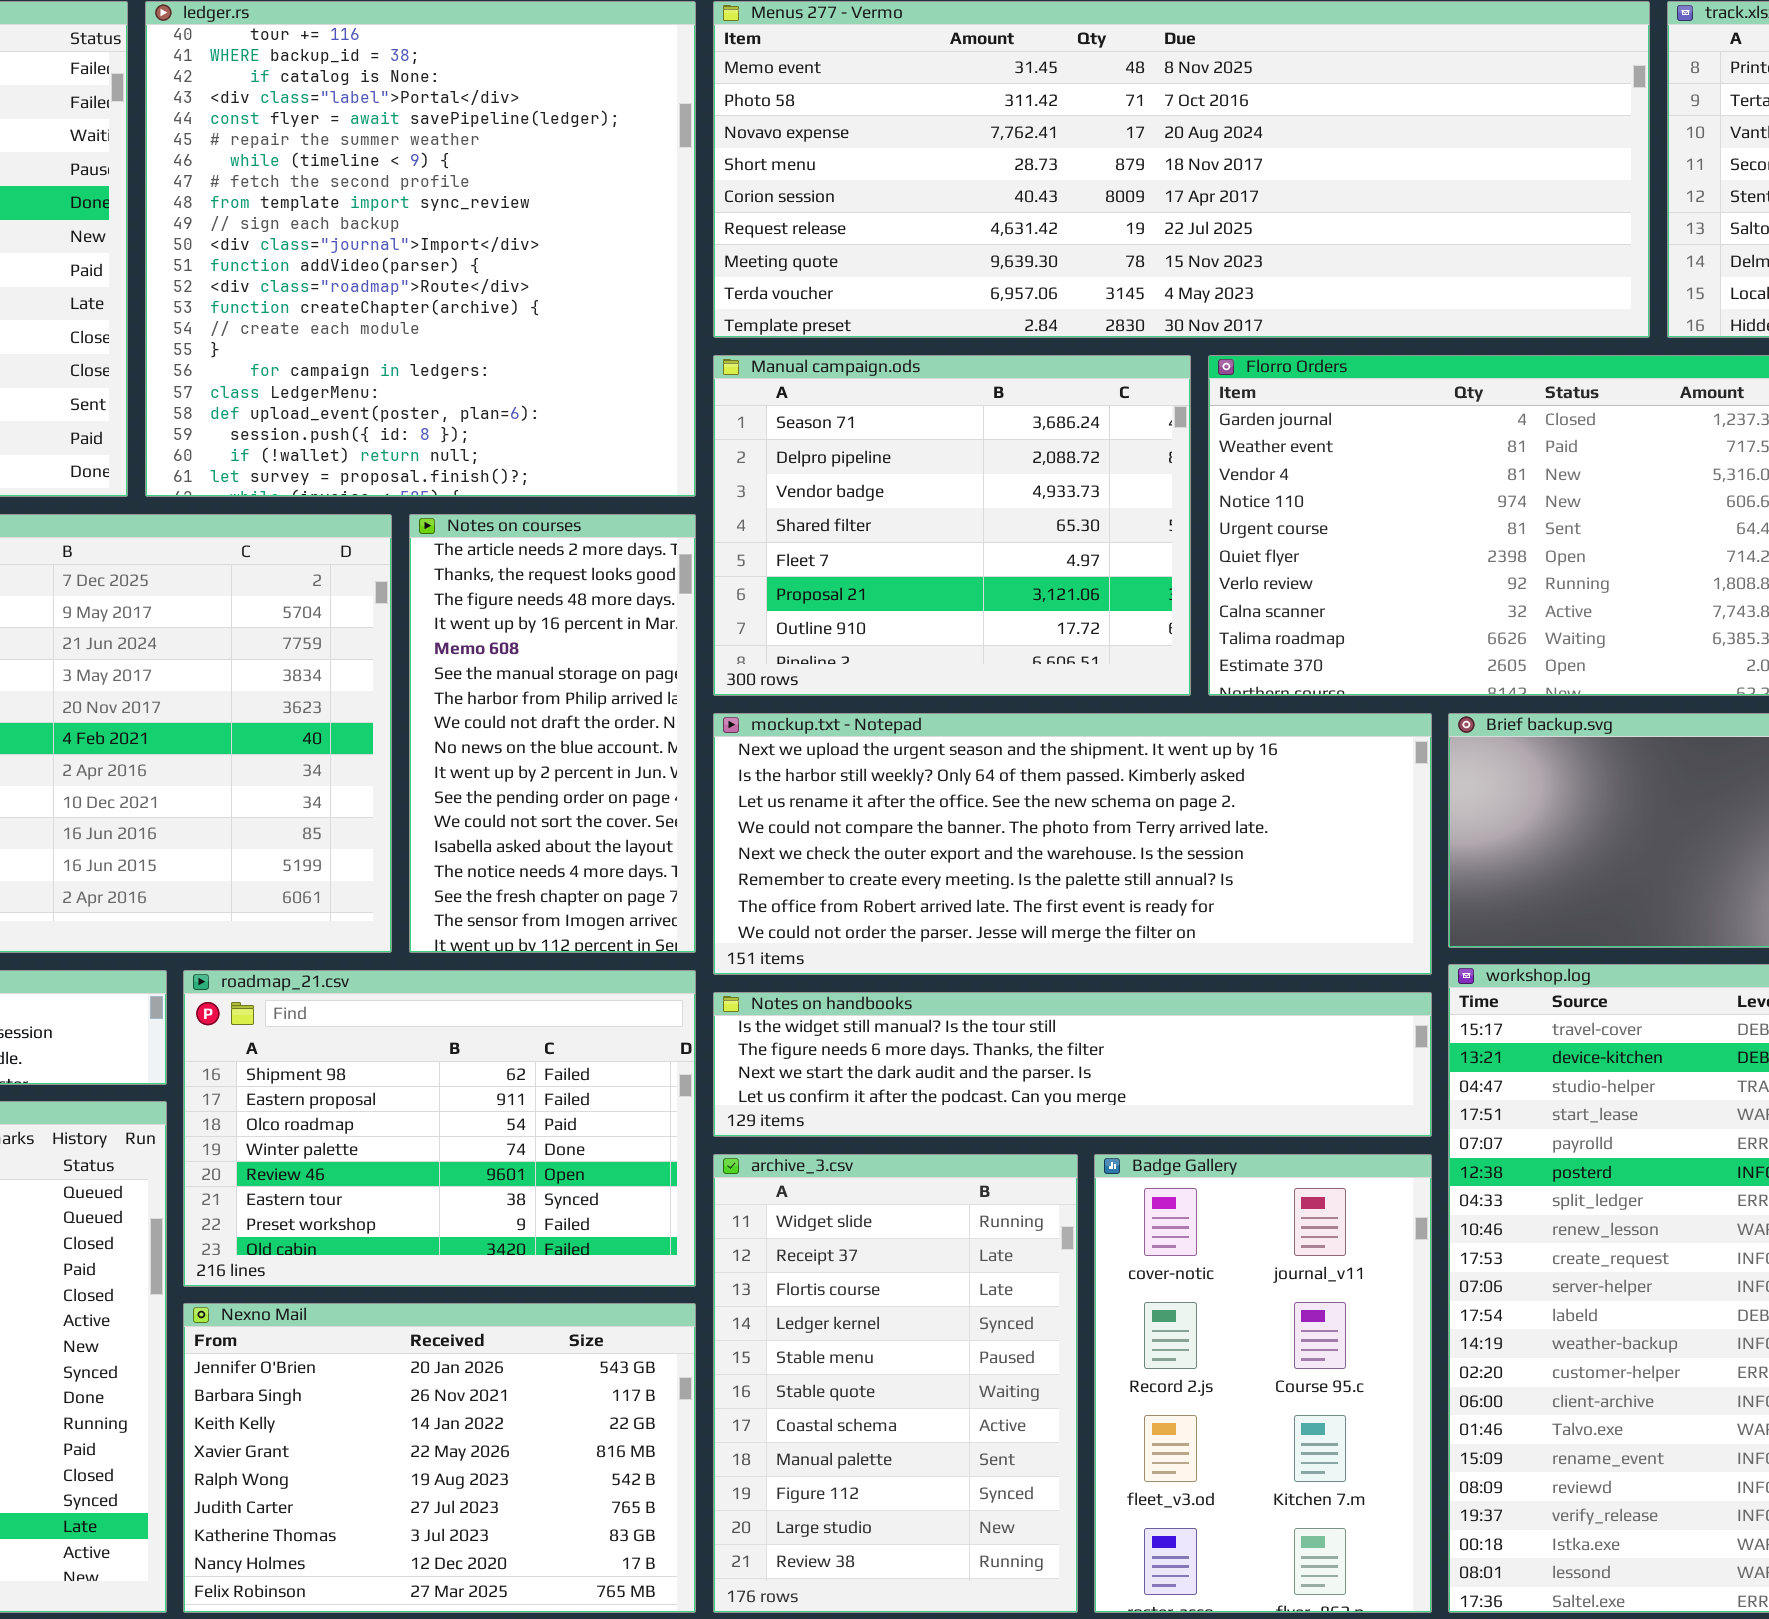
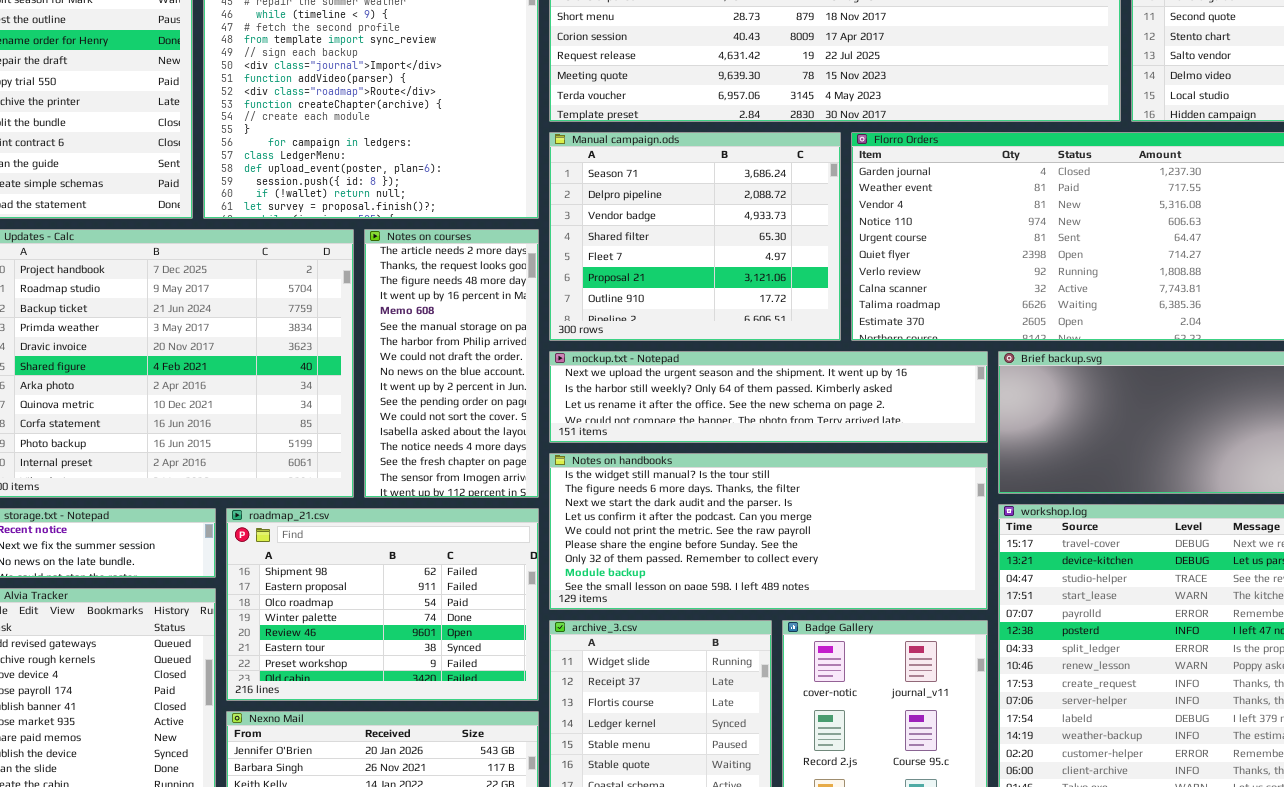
mockup.txt - Notepad: [713,713,1432,975] -> [549,351,988,443], resized
Notes on handbooks: [713,992,1432,1137] -> [549,453,988,610], resized

